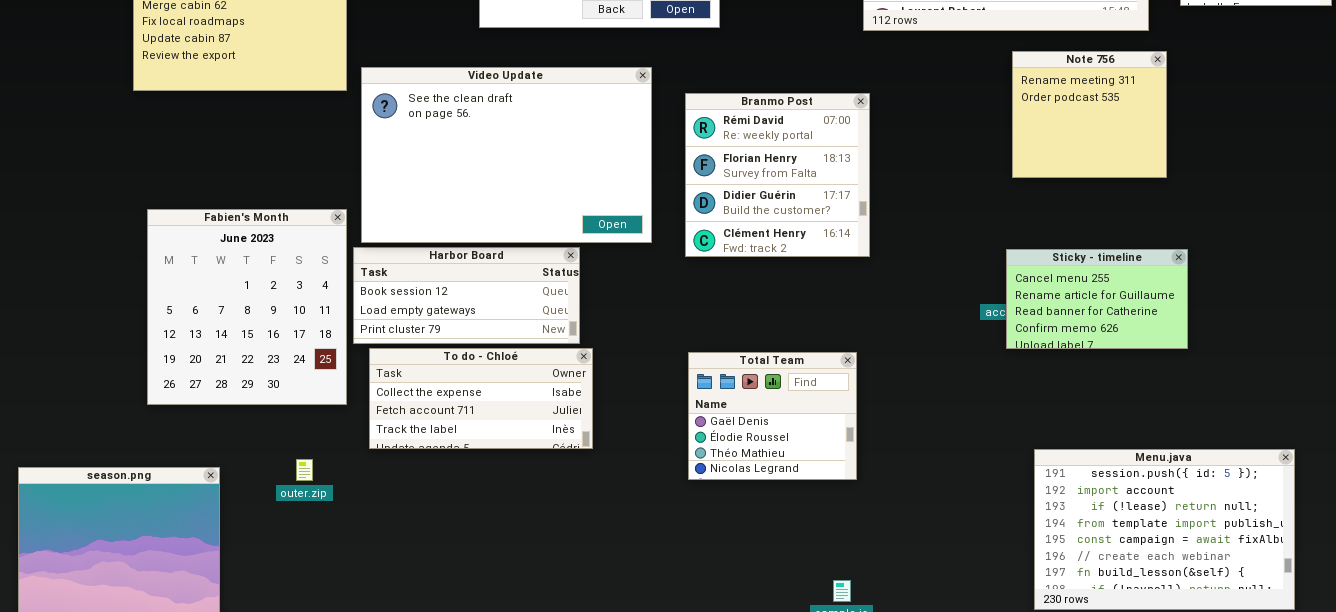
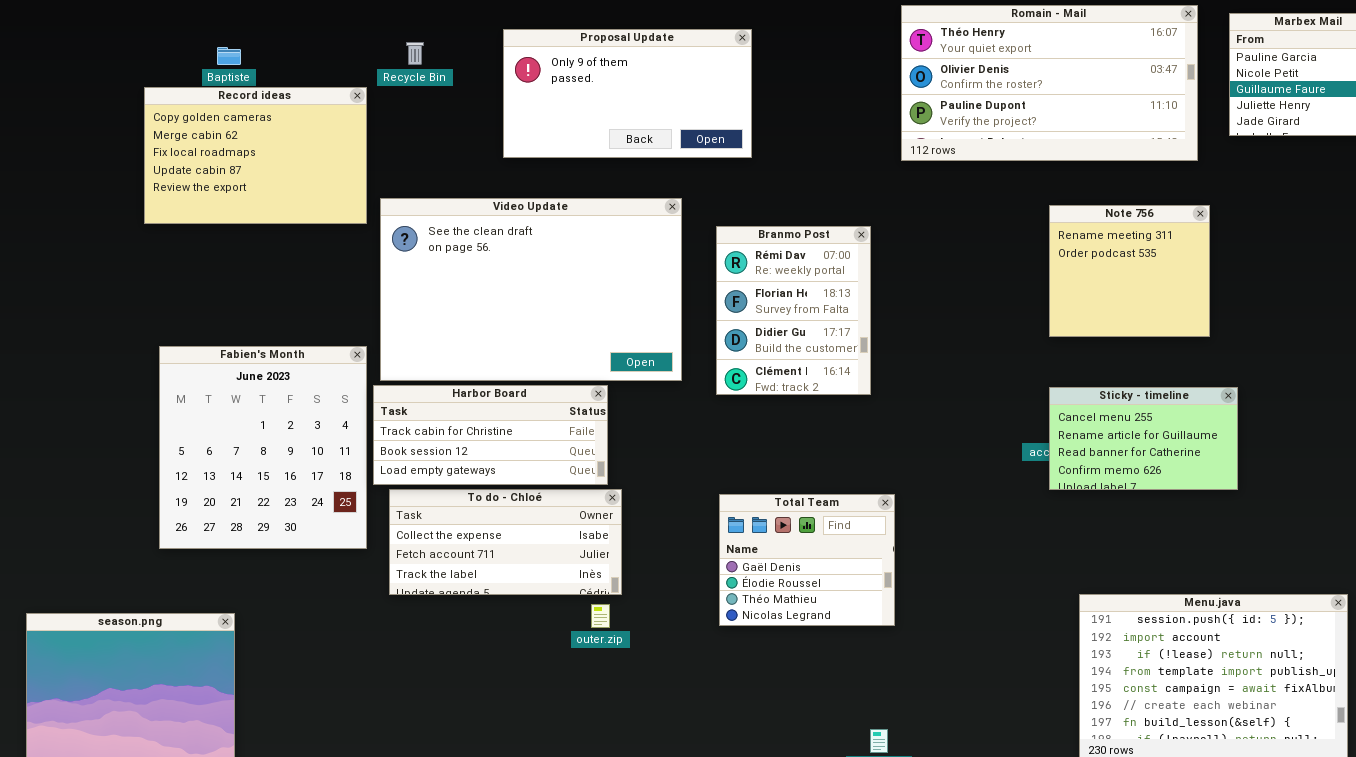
Note 756: [1012,51,1167,178] -> [1049,205,1210,337], moved
Branmo Post: [685,93,870,257] -> [716,226,871,395], resized
Harbor Board: [353,247,580,344] -> [373,385,608,485], scrolled up 1 row
outer.zip: [296,459,313,481] -> [591,604,610,628], moved

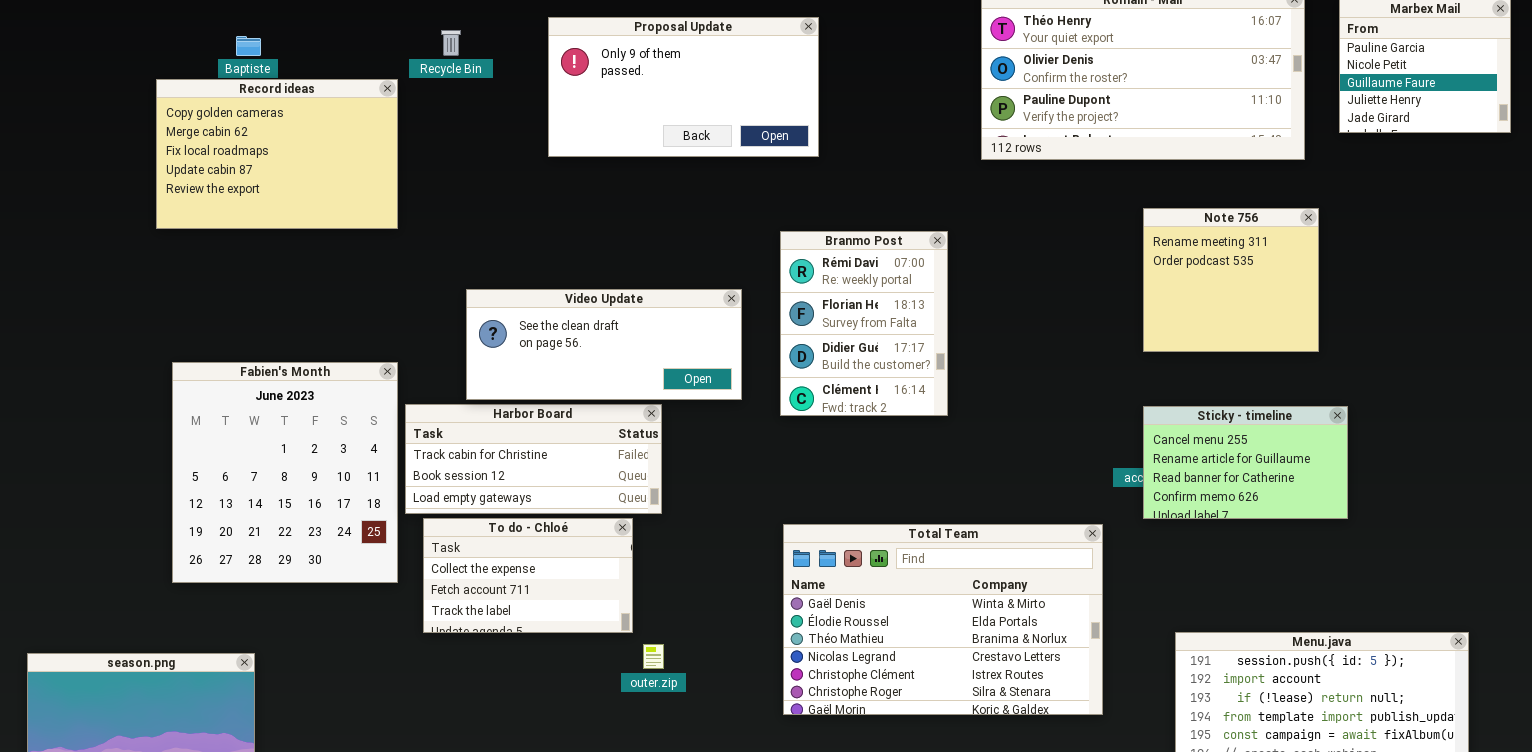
Video Update: [380,198,682,381] -> [466,289,742,400], resized
To do - Chloé: [389,489,622,595] -> [423,518,633,633], resized
Total Team: [719,494,895,626] -> [783,524,1103,715], resized

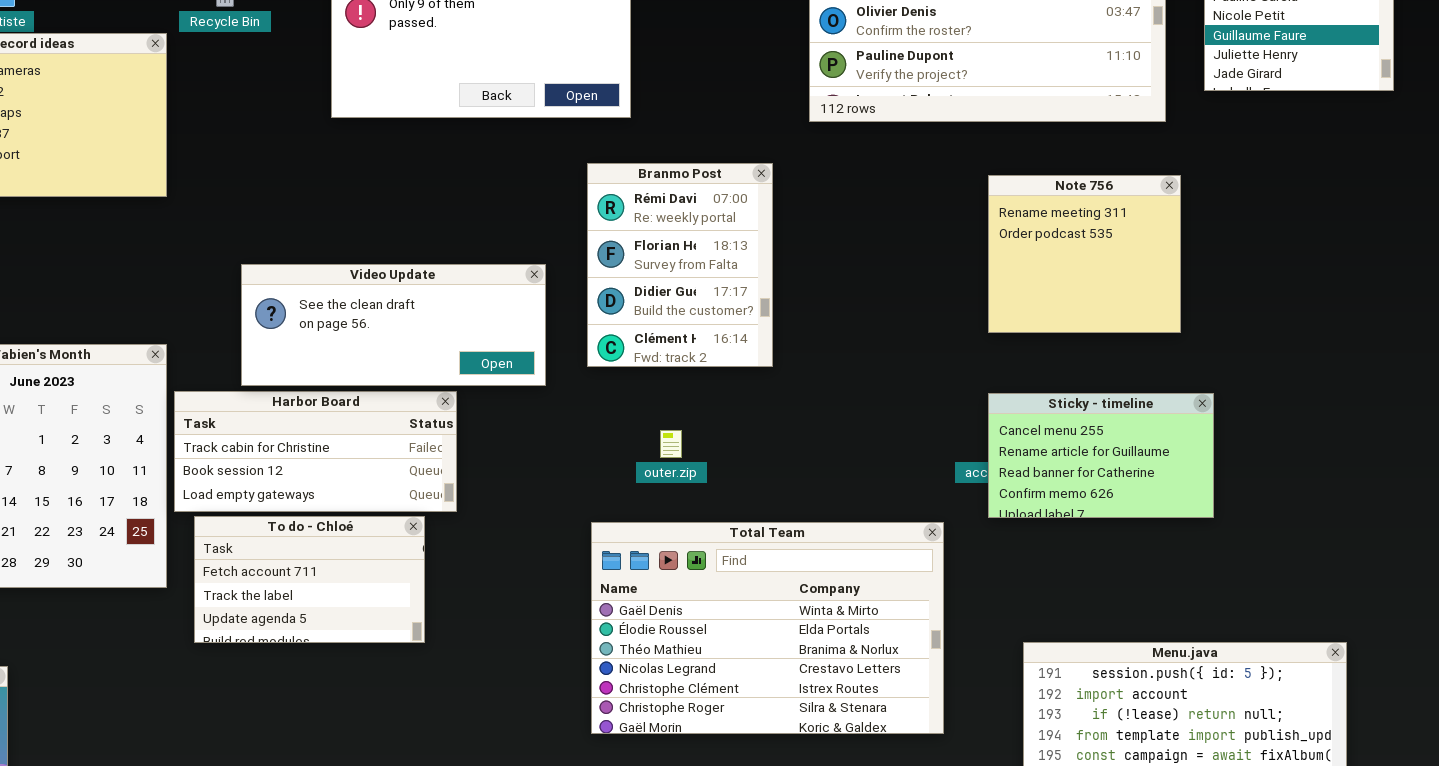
Branmo Post: [780,231,948,416] -> [587,163,773,367], moved
To do - Chloé: [423,518,633,633] -> [194,516,425,643], scrolled down 1 row
outer.zip: [643,644,664,669] -> [660,430,682,458], moved

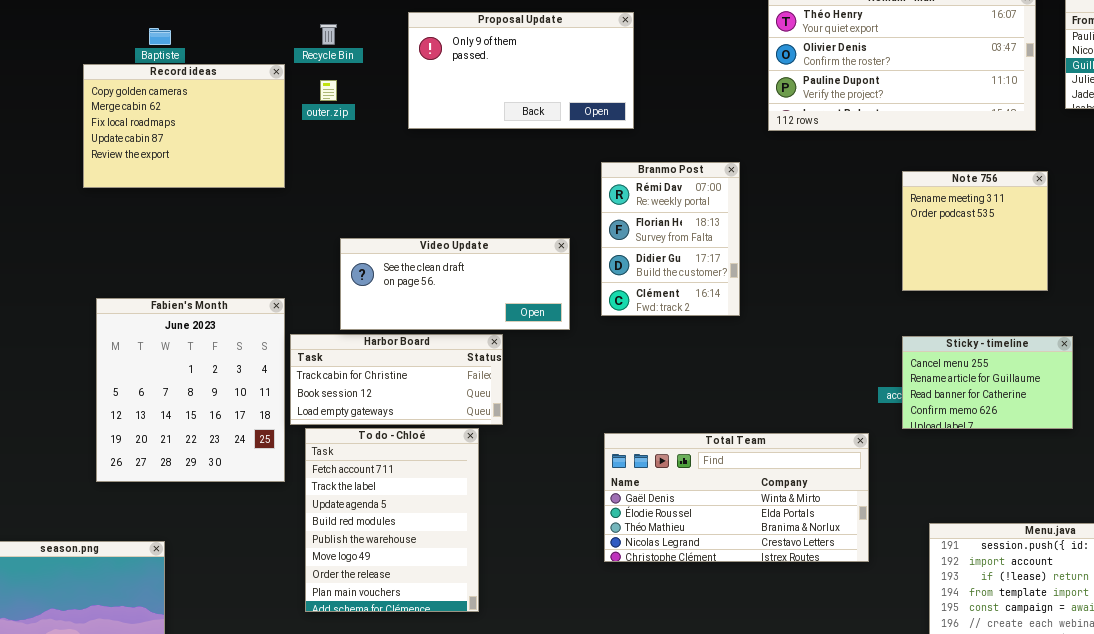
outer.zip: [660,430,682,458] -> [320,80,337,101], moved
To do - Chloé: [194,516,425,643] -> [305,428,479,612], resized
Total Team: [591,522,944,734] -> [604,433,869,562], resized

